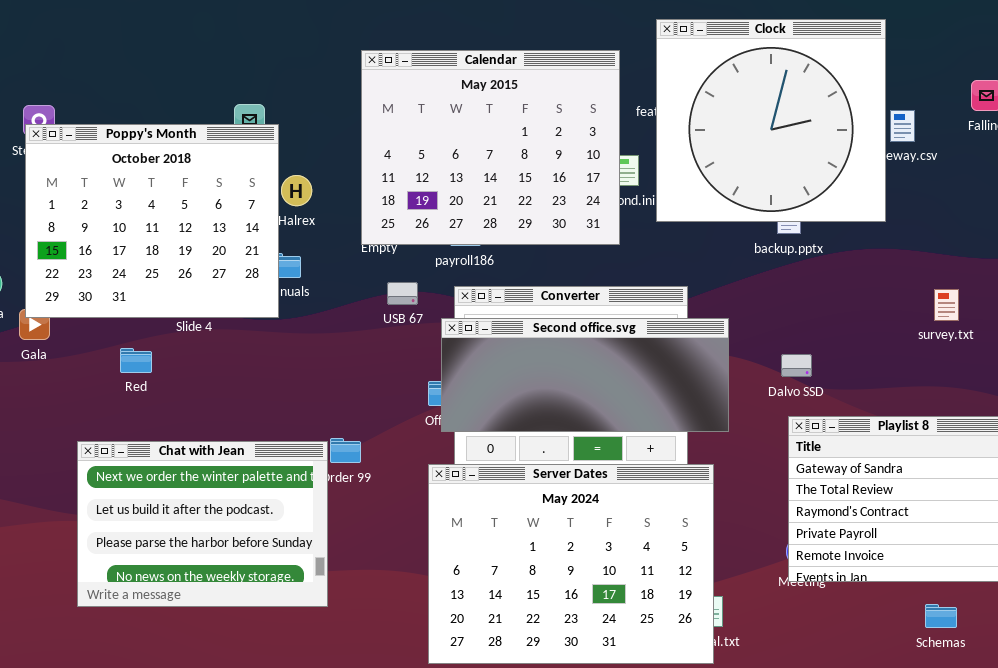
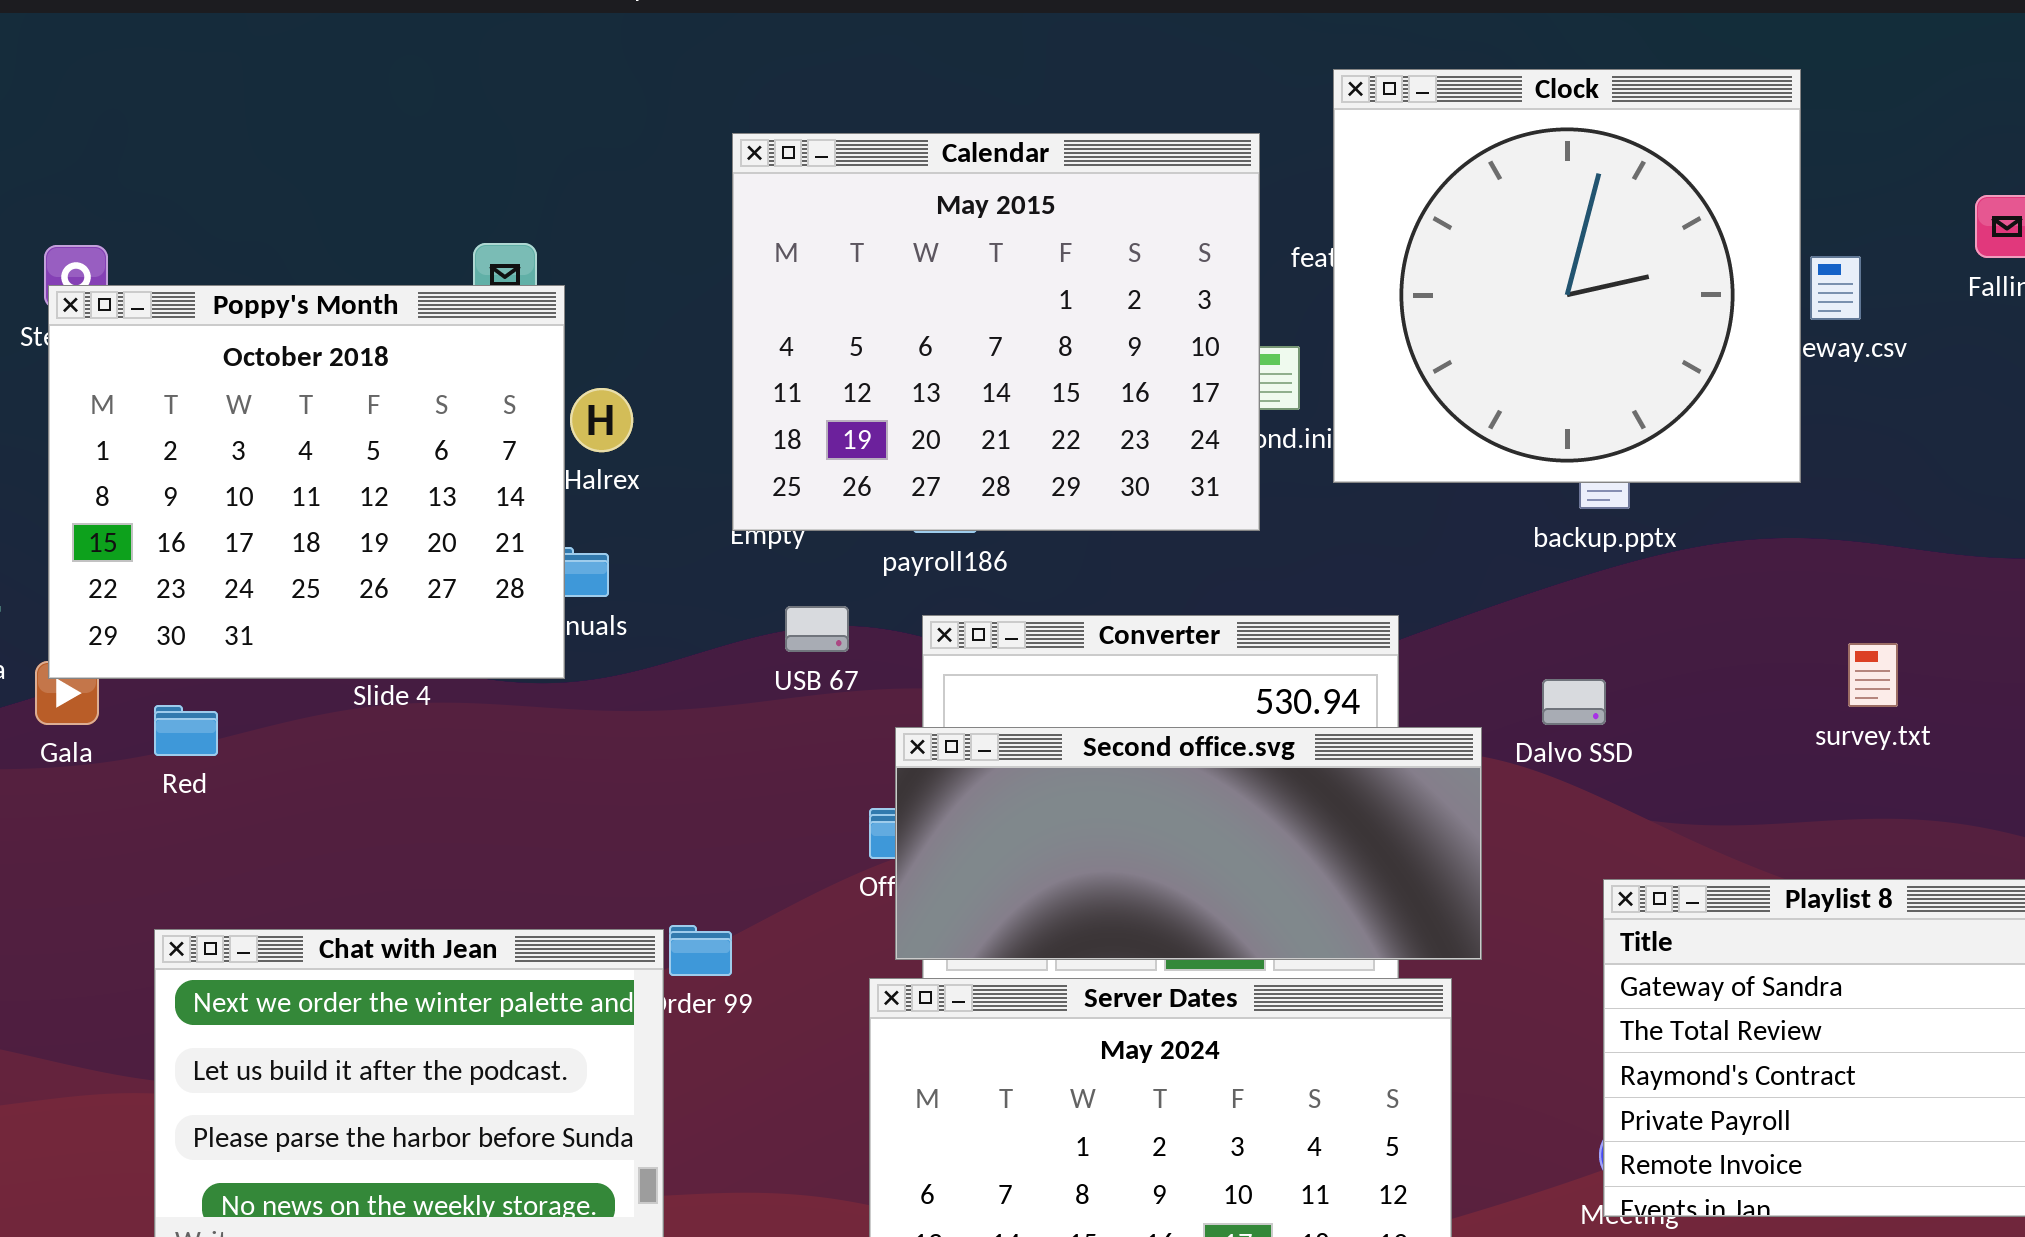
survey.txt: [934,289,959,321] -> [1848,643,1898,707], moved
Second office.svg: [441,318,729,432] -> [895,727,1482,960], moved
Red: [120,348,152,373] -> [154,705,218,756], moved
Dalvo SSD: [781,354,812,377] -> [1542,679,1606,725], moved

